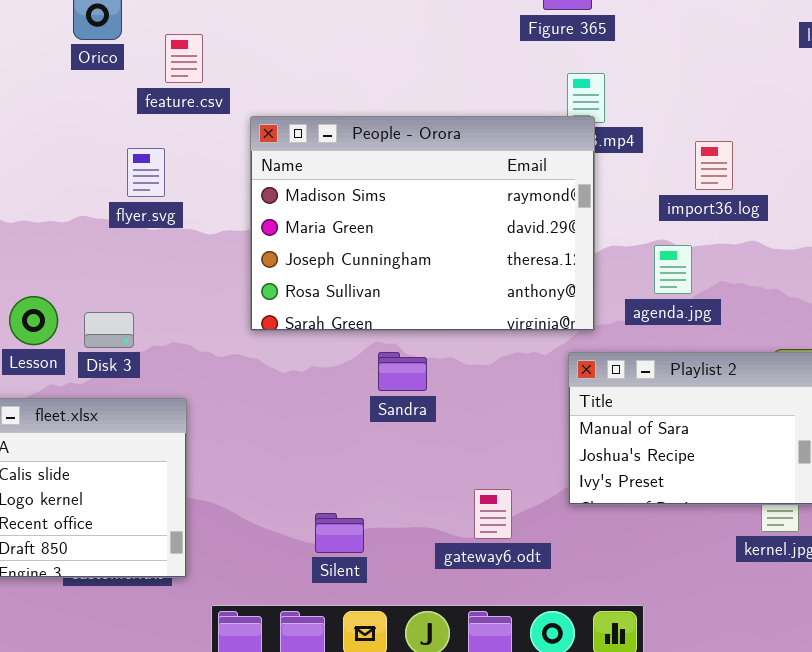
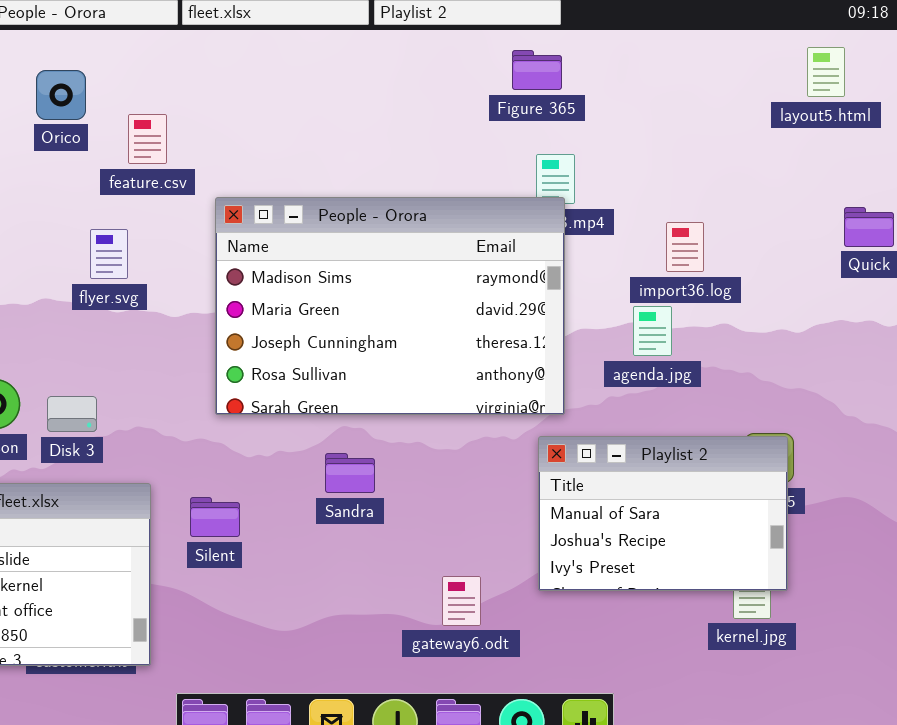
agenda.jpg: [654,245,692,294] -> [633,306,672,356], moved
Sandra: [378,352,427,391] -> [325,453,375,493], moved
Silent: [315,513,364,553] -> [190,497,240,537], moved

